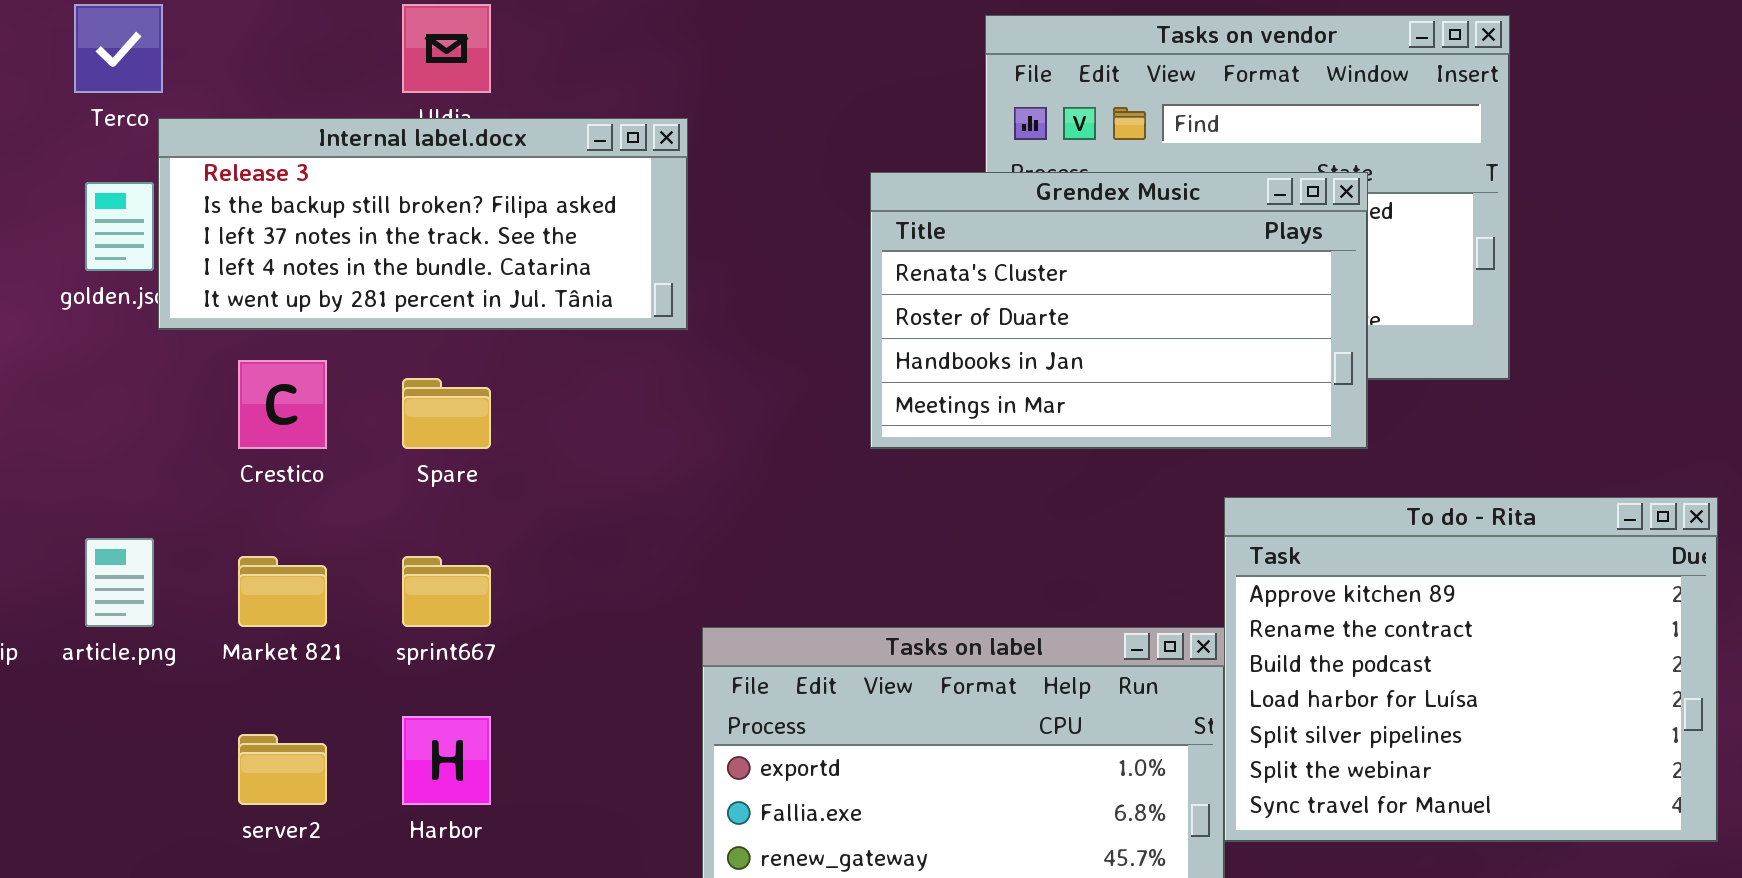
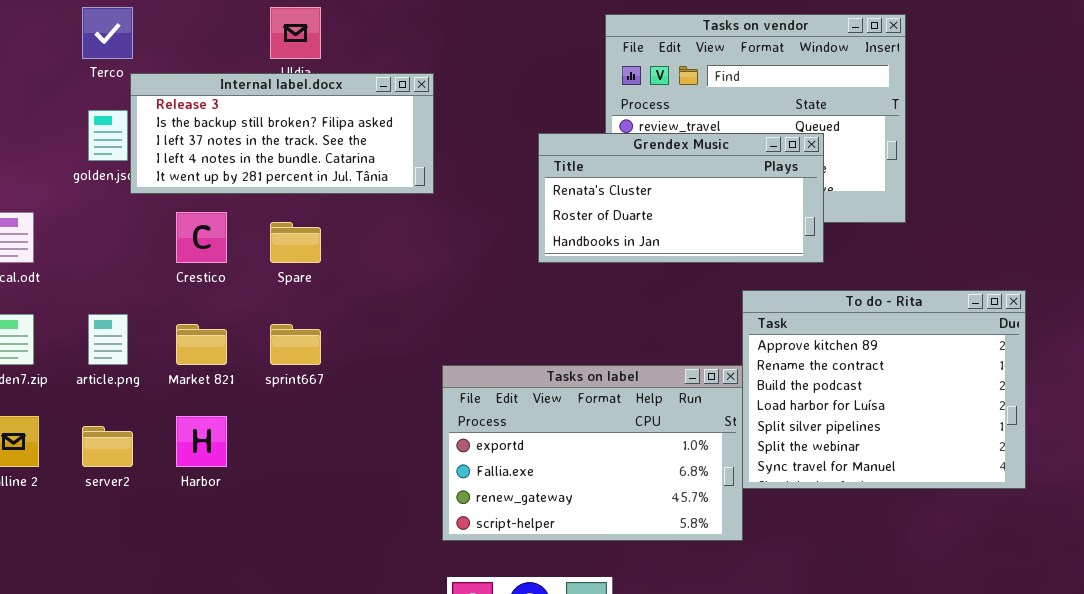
Grendex Music: [870,172,1368,449] -> [538,133,824,263], resized
Harbor: [402,716,491,805] -> [176,416,227,467], moved
server2: [238,734,327,805] -> [82,426,133,467], moved

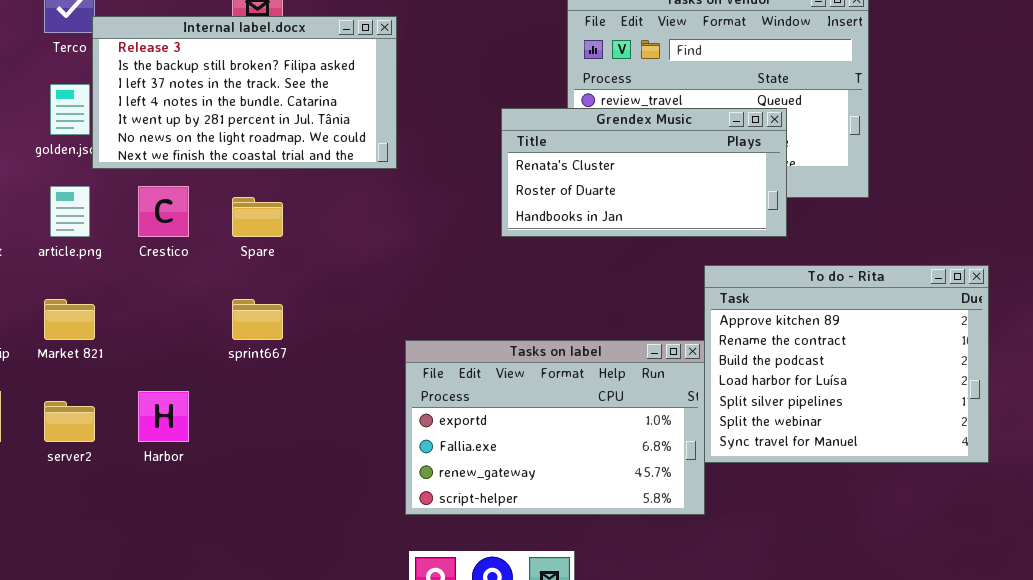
Internal label.docx: [130,73,434,194] -> [92,16,397,169], resized
article.png: [88,314,128,365] -> [50,186,90,237], moved
Market 821: [176,324,227,365] -> [44,299,95,340], moved

